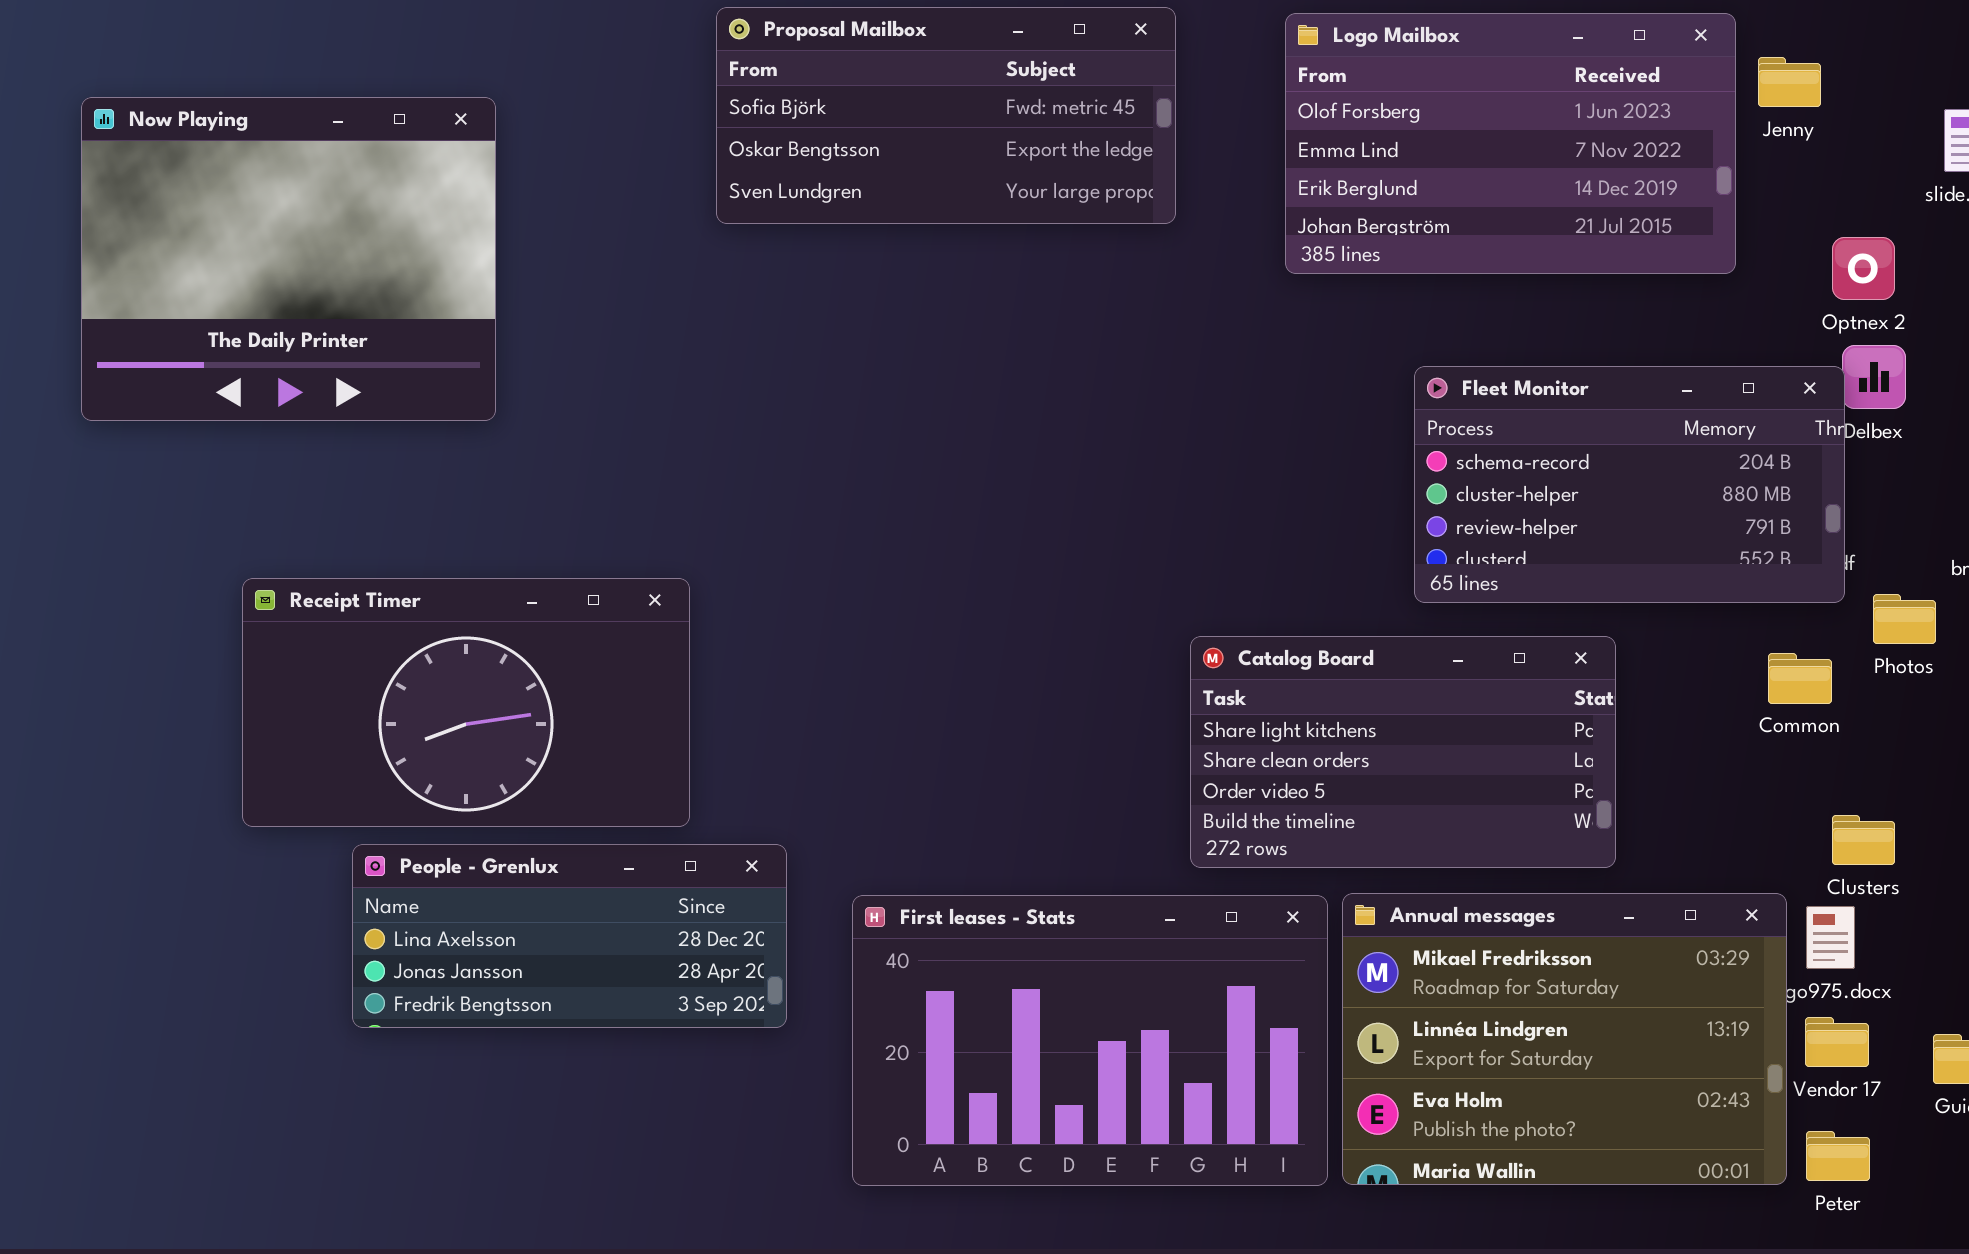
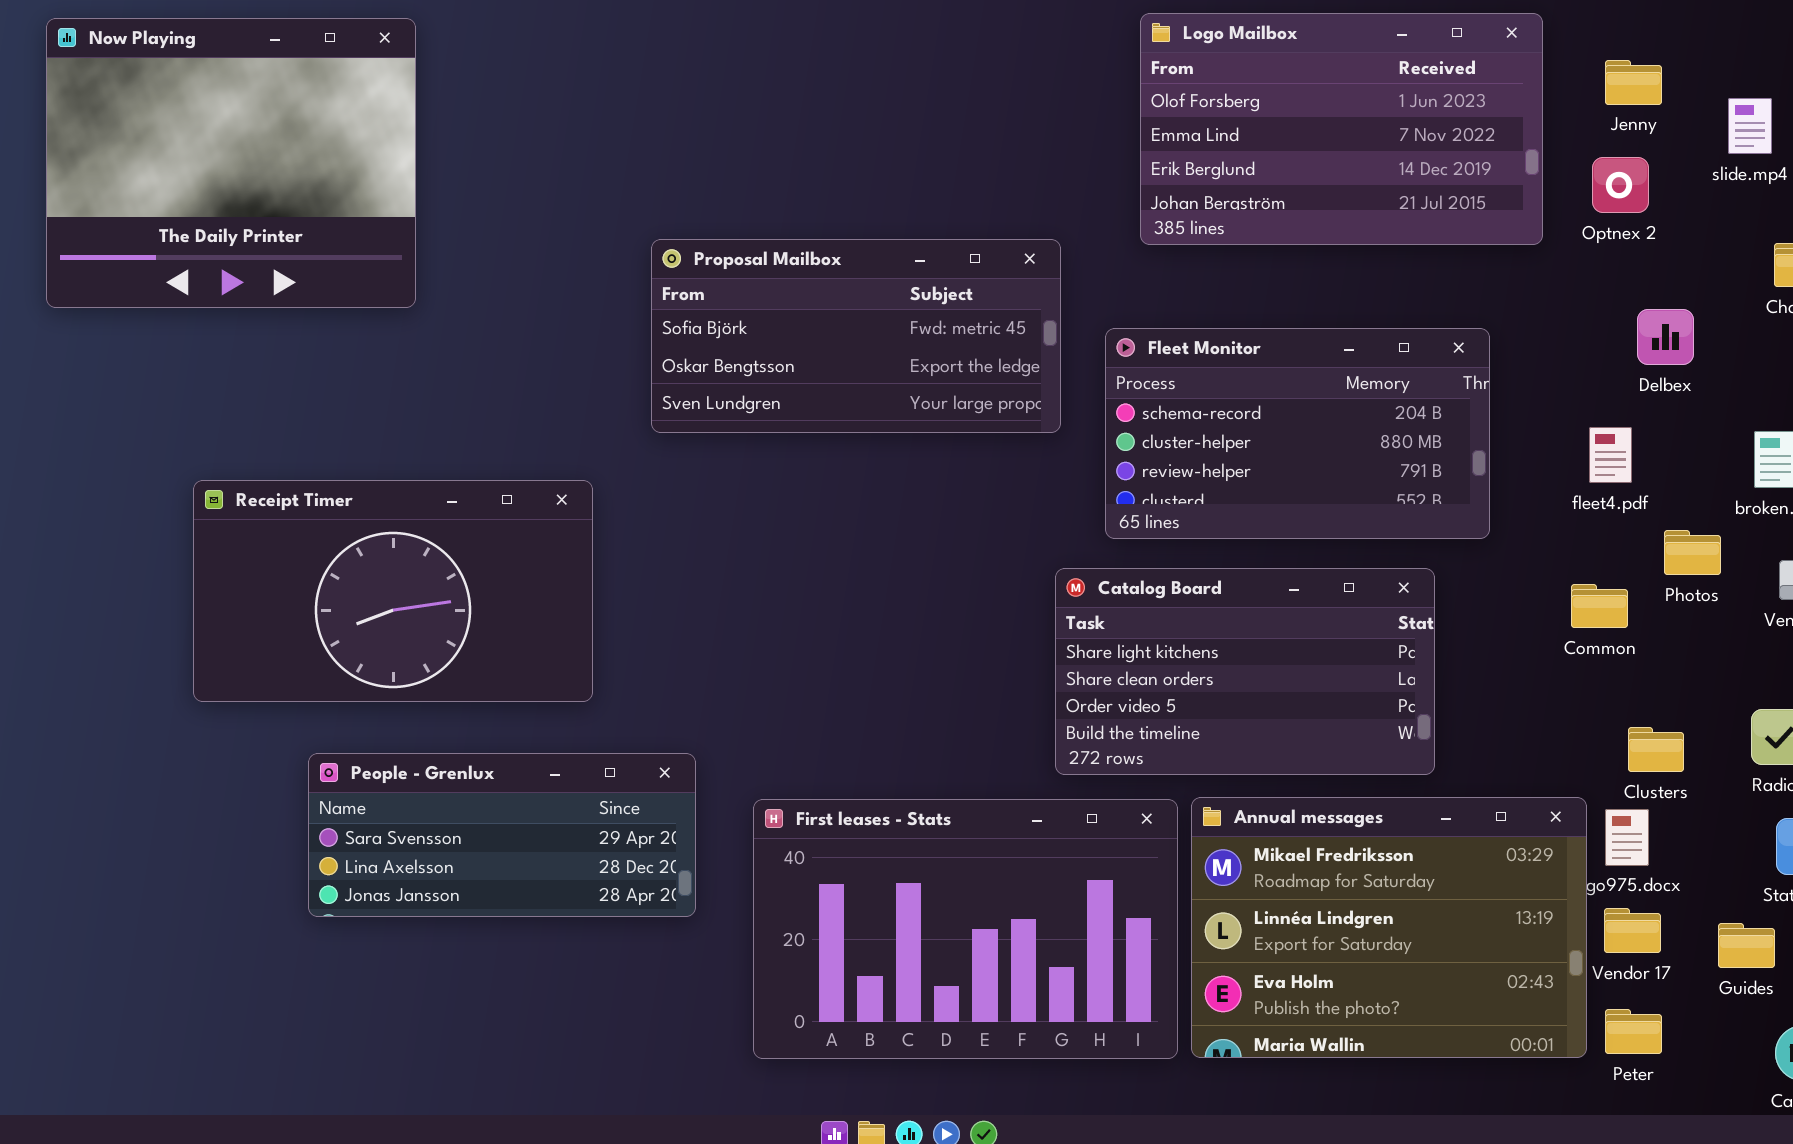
Proposal Mailbox: [716,7,1176,224] -> [651,239,1061,433], moved
Jenny: [1758,57,1821,107] -> [1605,60,1662,105], moved
Now Playing: [81,97,496,421] -> [46,18,416,308], moved
Optnex 2: [1832,237,1895,300] -> [1592,157,1649,213], moved
Fleet Monitor: [1414,366,1845,603] -> [1105,328,1490,539], moved
Receipt Timer: [242,578,690,827] -> [193,480,593,702], moved
People - Grenlux: [352,844,787,1028] -> [308,753,696,917], scrolled up 1 row

